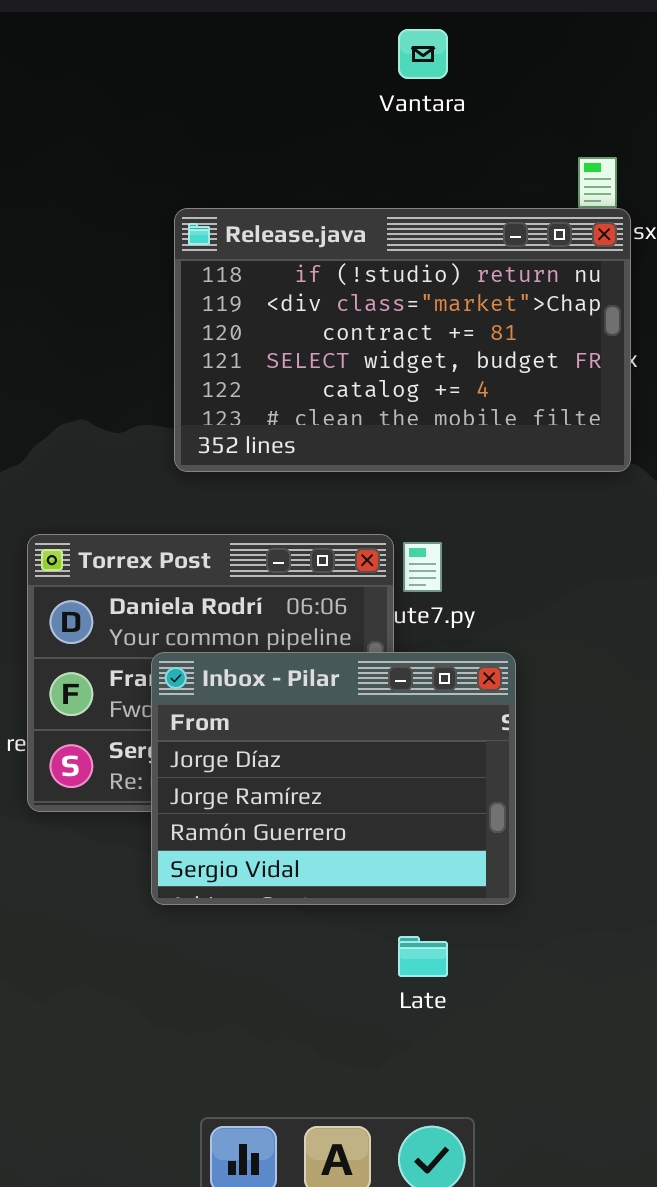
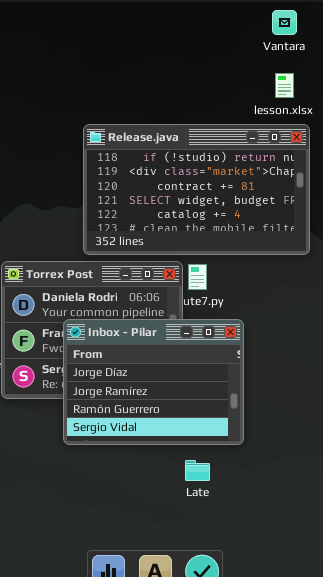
Vantara: [398,29,448,79] -> [272,10,297,35], moved
Release.java: [174,208,631,472] -> [83,124,310,255], moved

